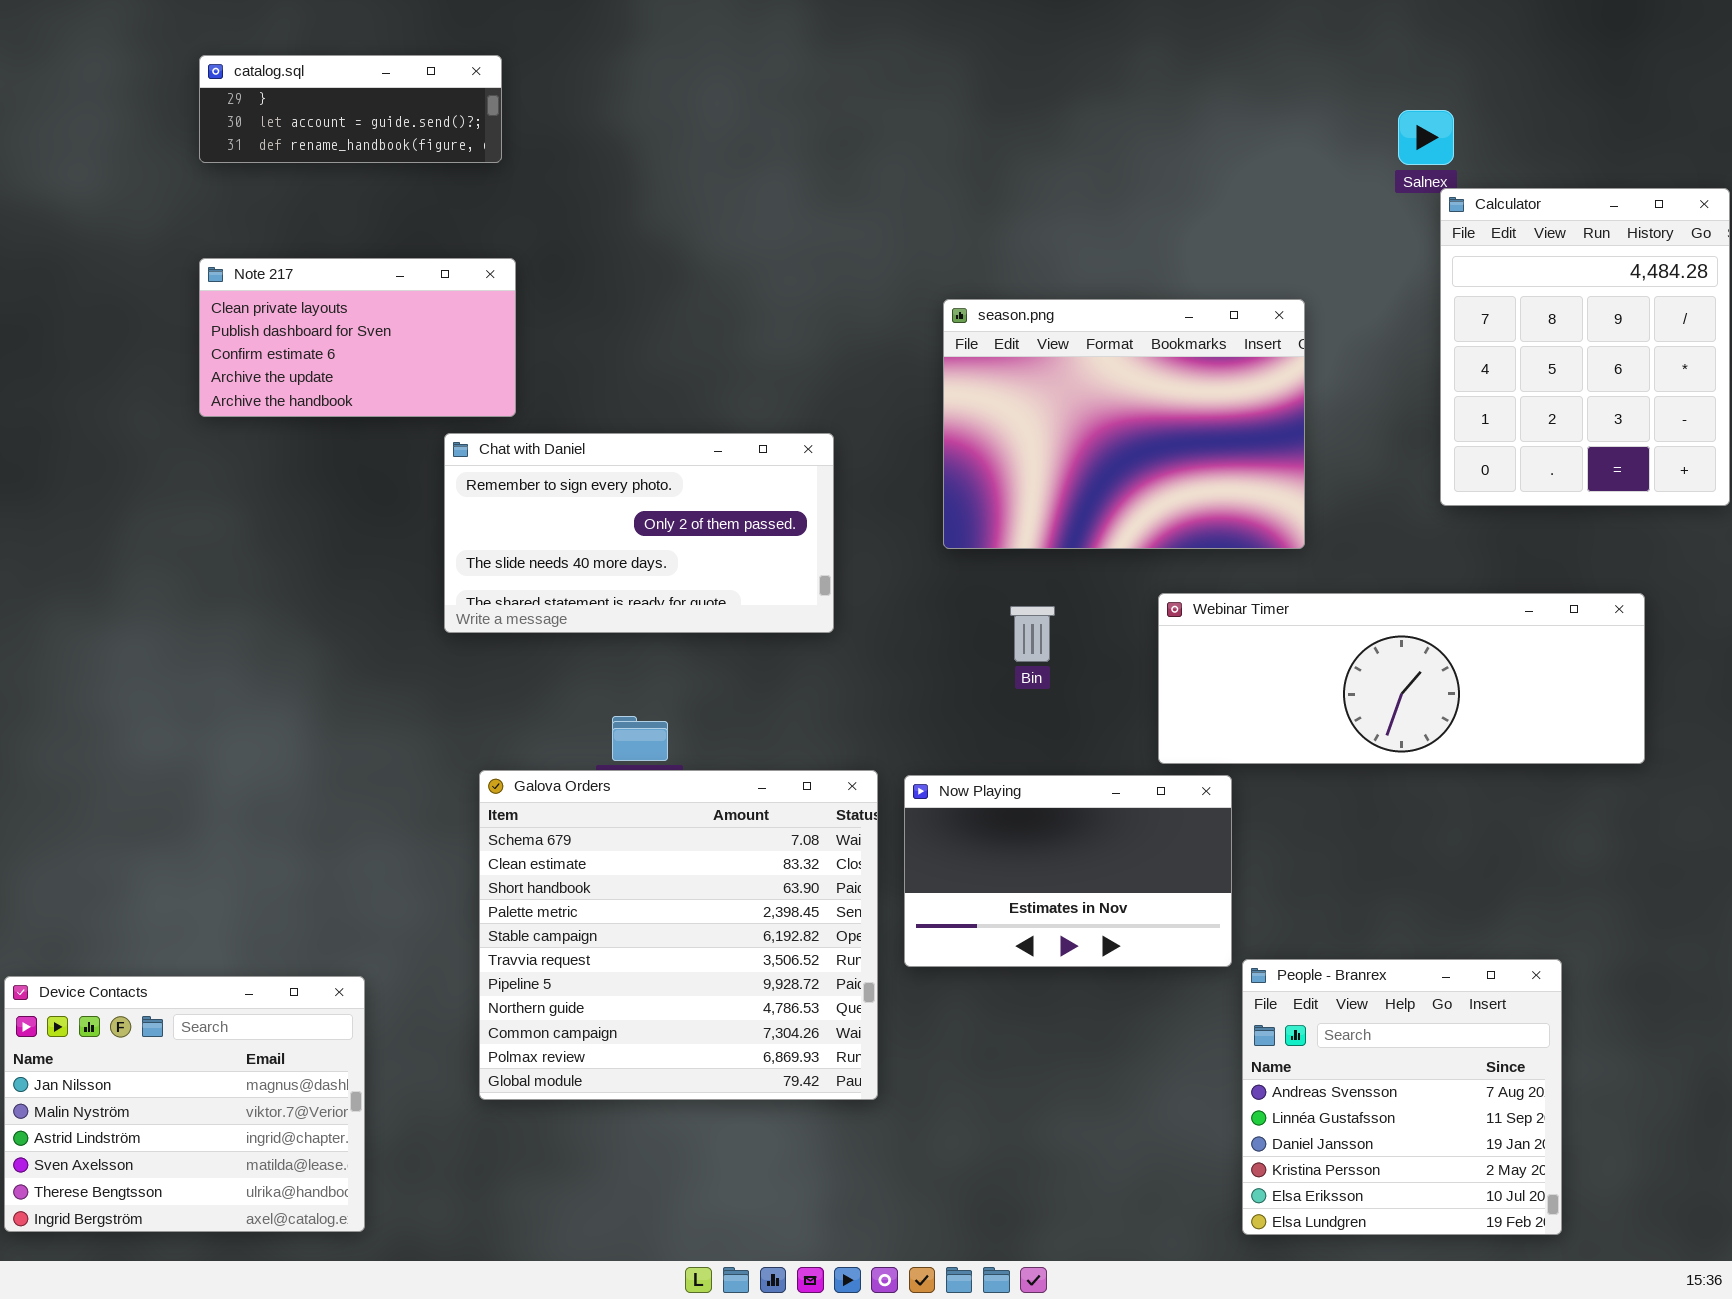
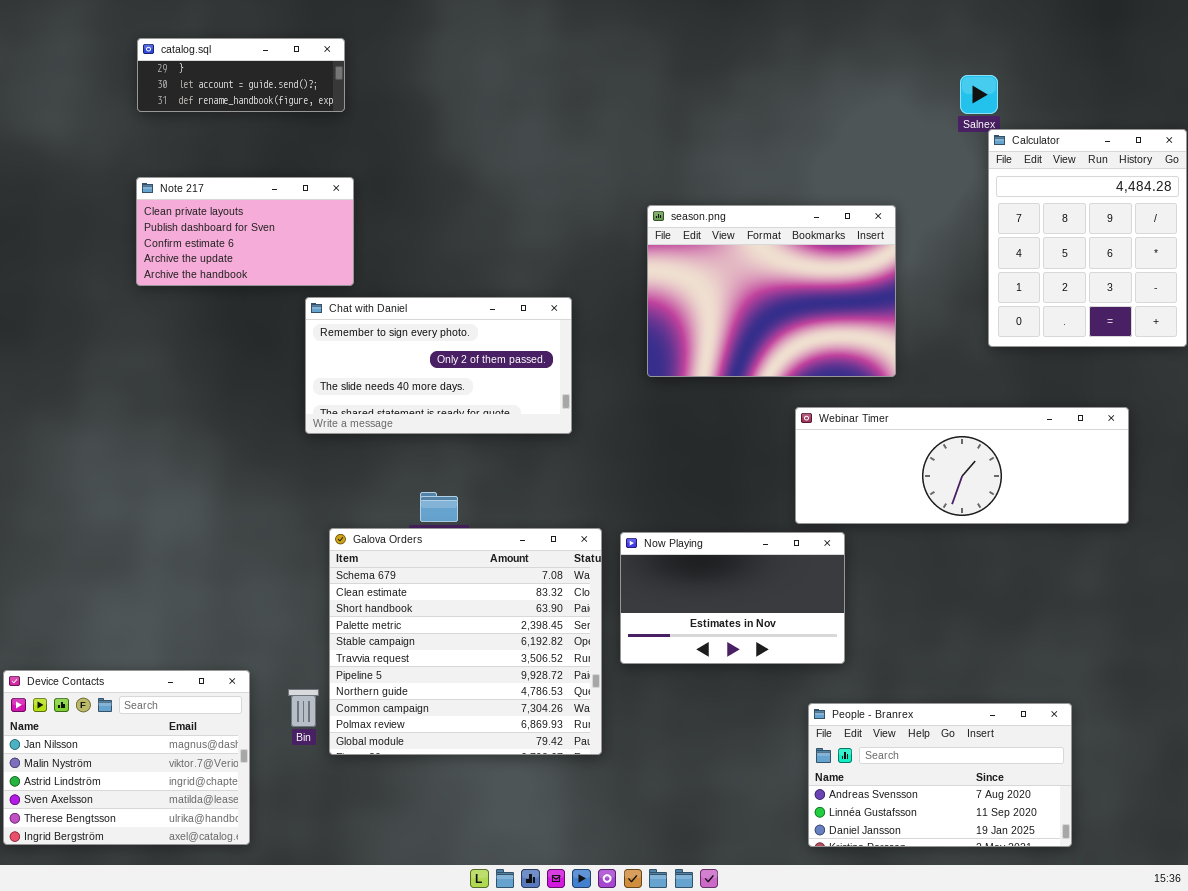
Bin: [1010,606,1055,662] -> [288,689,319,727], moved
People - Branrex: [1242,959,1562,1235] -> [808,703,1072,847], resized

